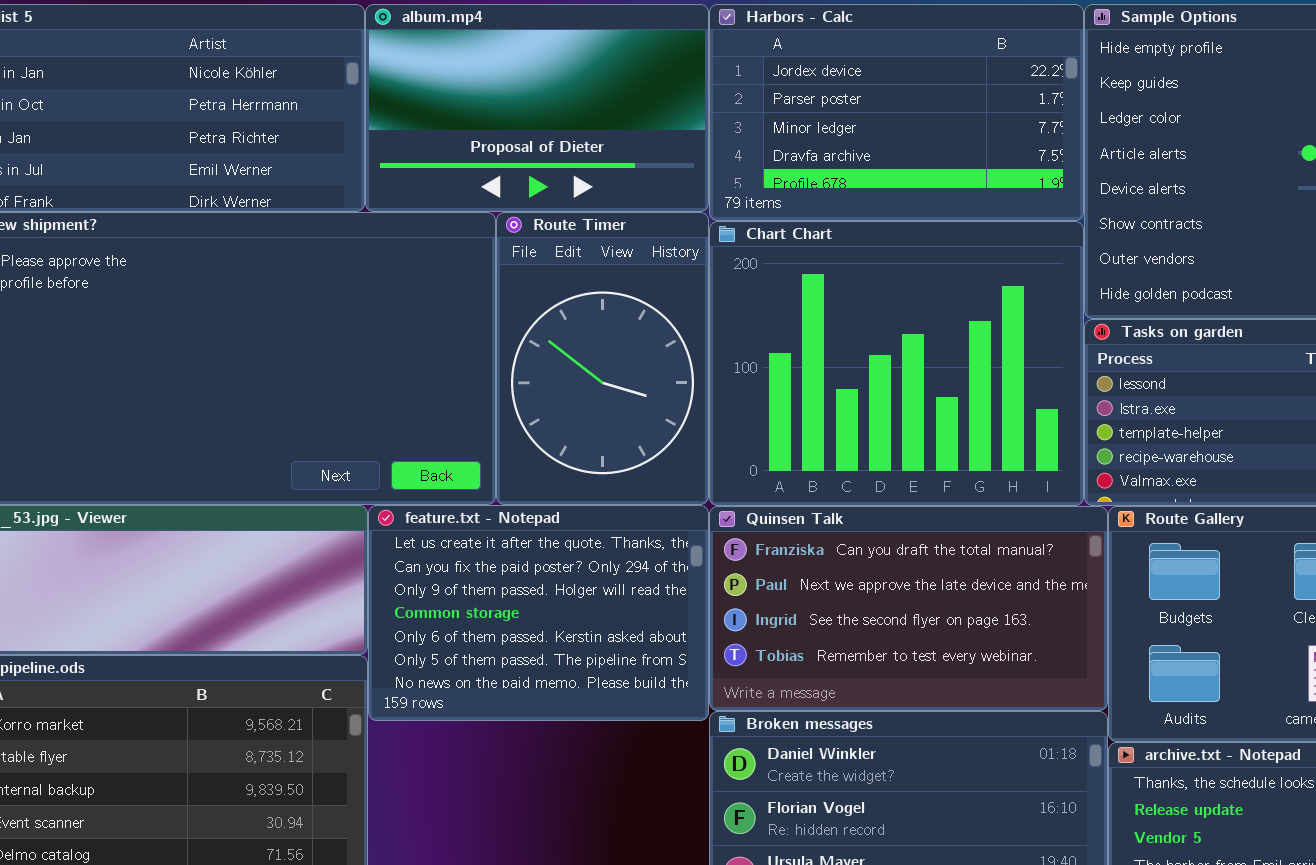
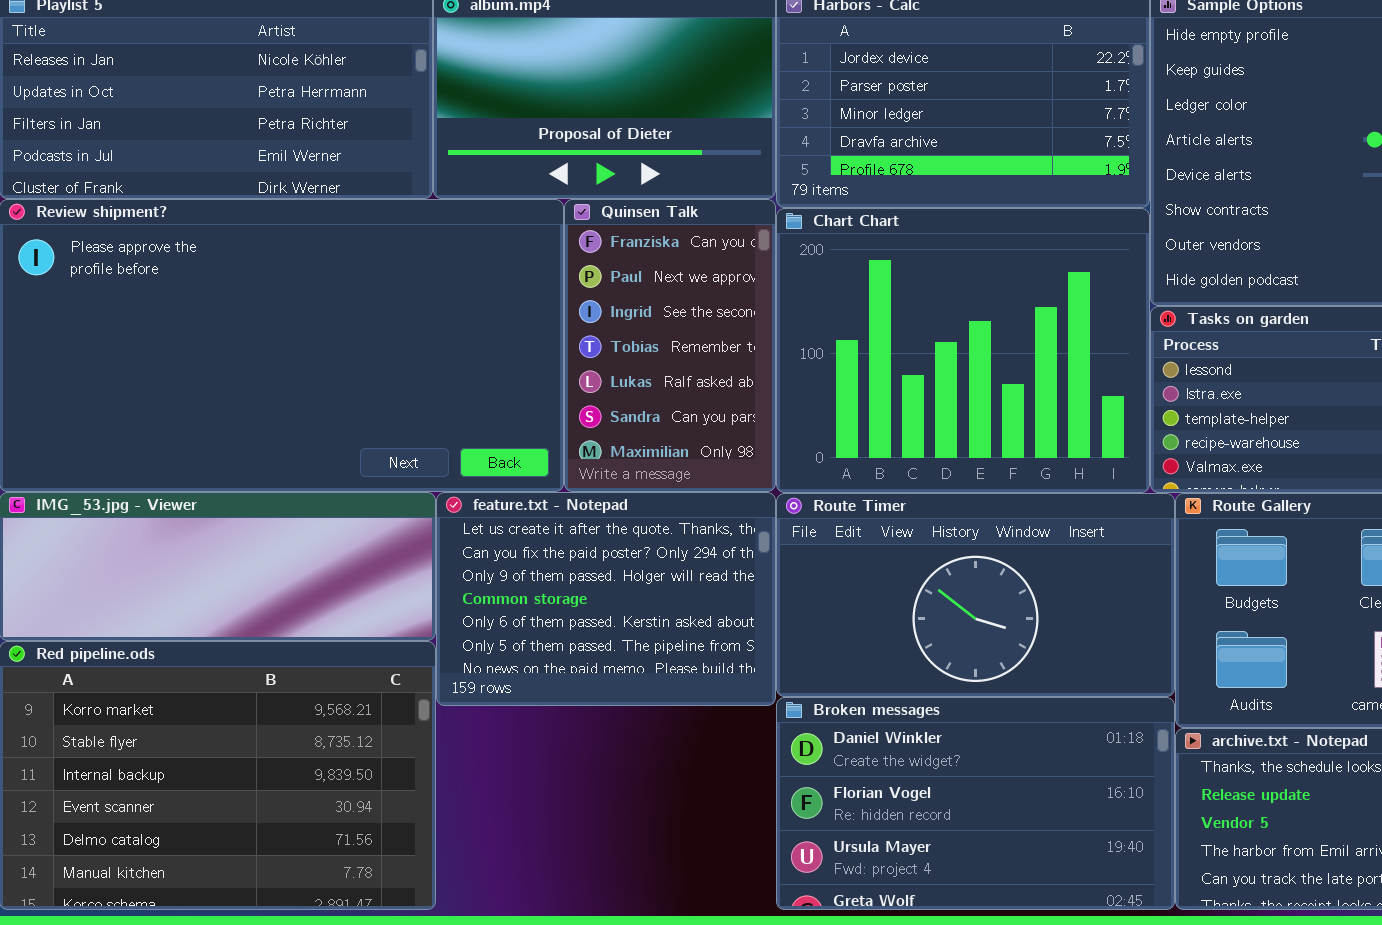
Route Timer: [496,212,709,505] -> [776,493,1175,697], moved, resized
Quinsen Talk: [709,506,1108,711] -> [564,199,776,492], moved, resized

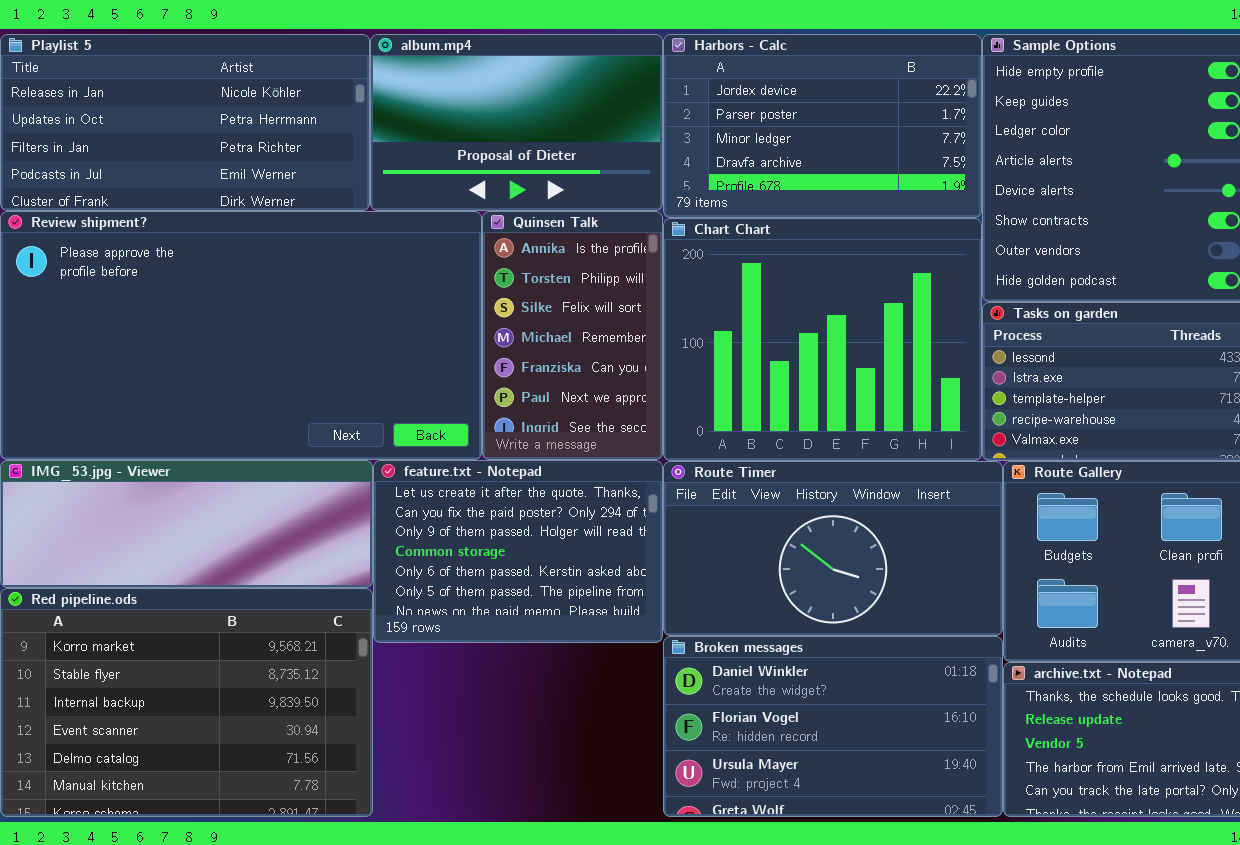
Quinsen Talk: [564,199,776,492] -> [482,211,663,460], scrolled up 4 rows

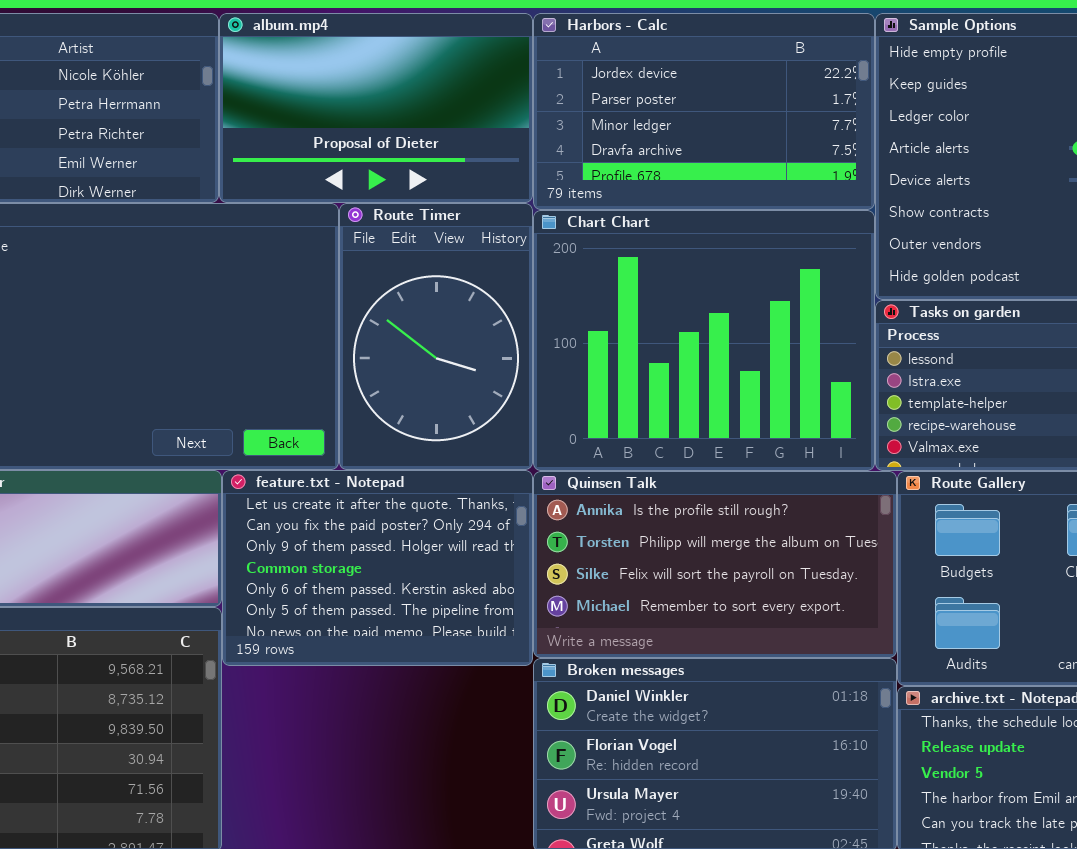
Quinsen Talk: [482,211,663,460] -> [533,471,897,658], moved, resized
Route Timer: [663,461,1003,636] -> [339,203,533,470], moved, resized

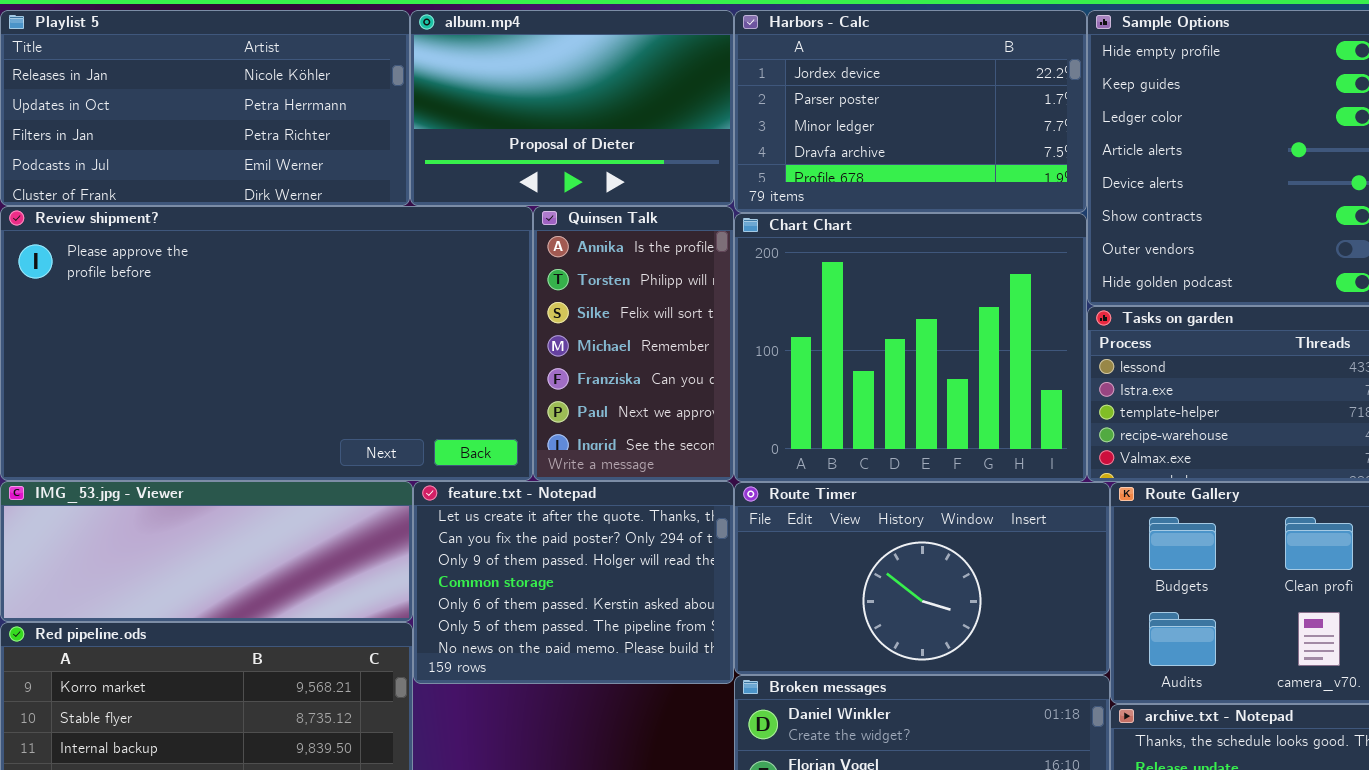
Route Timer: [339,203,533,470] -> [734,482,1110,675], moved, resized
Quinsen Talk: [533,471,897,658] -> [533,206,734,481], moved, resized

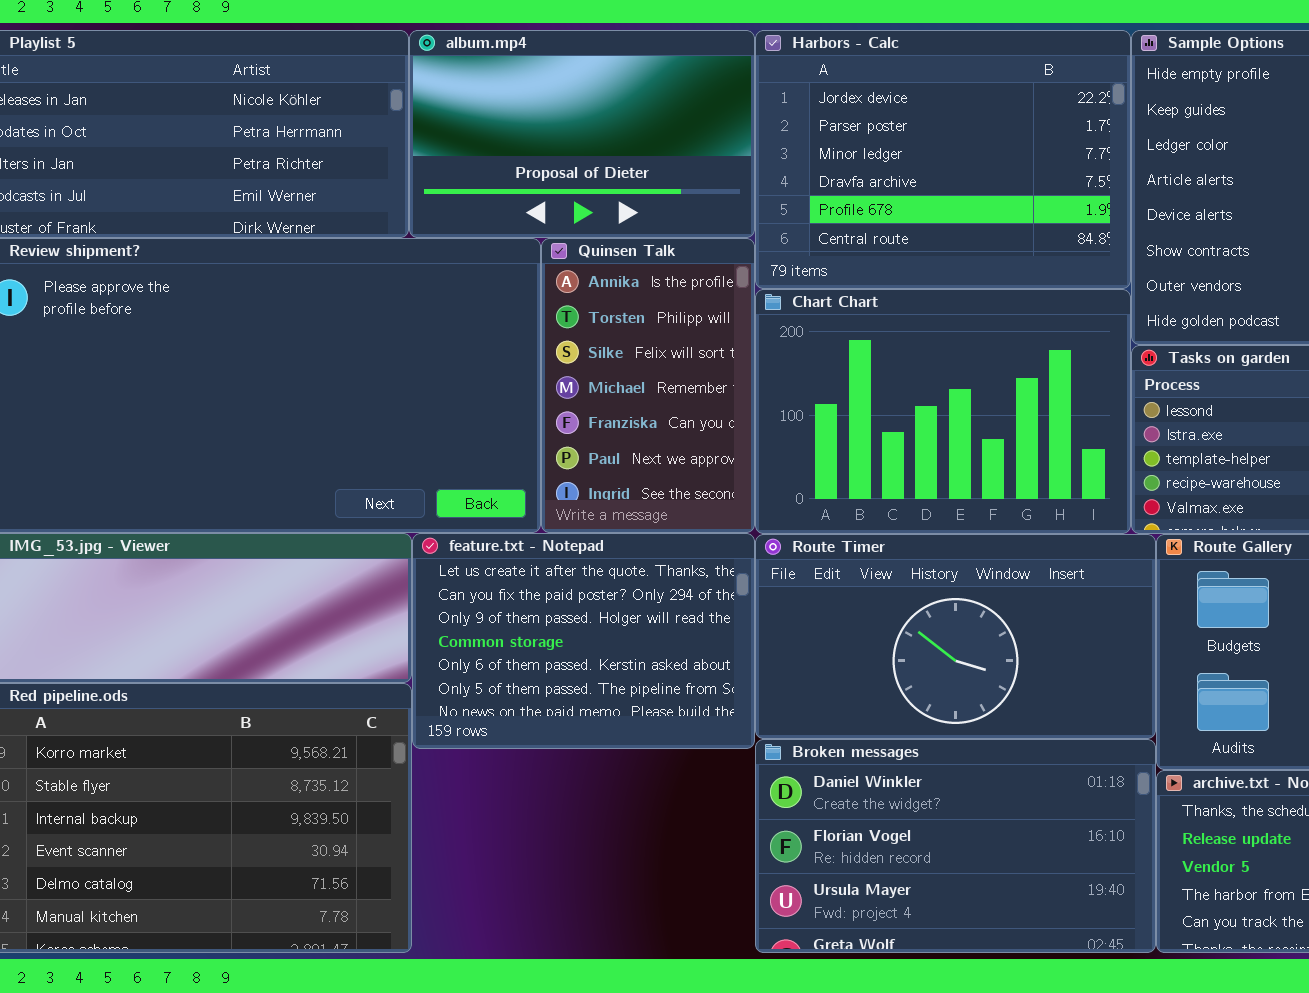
Harbors - Calc: [734,10,1087,213] -> [755,30,1131,289], resized
Chart Chart: [734,213,1087,482] -> [755,289,1131,534], resized

